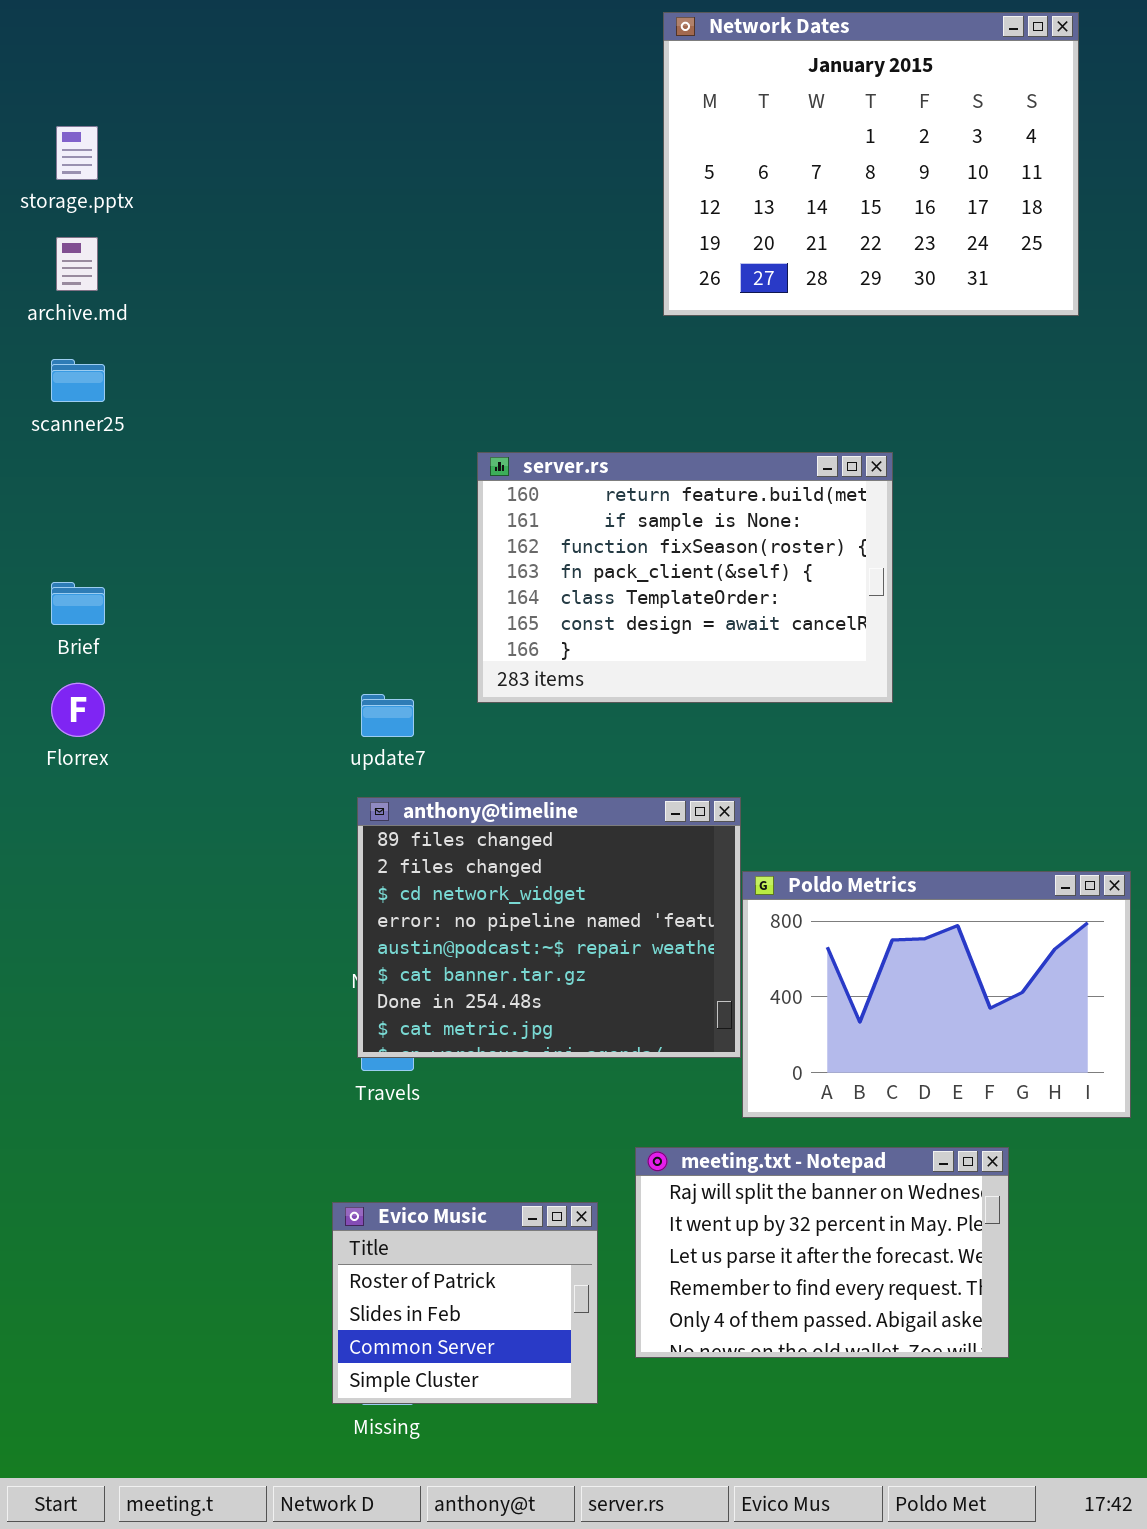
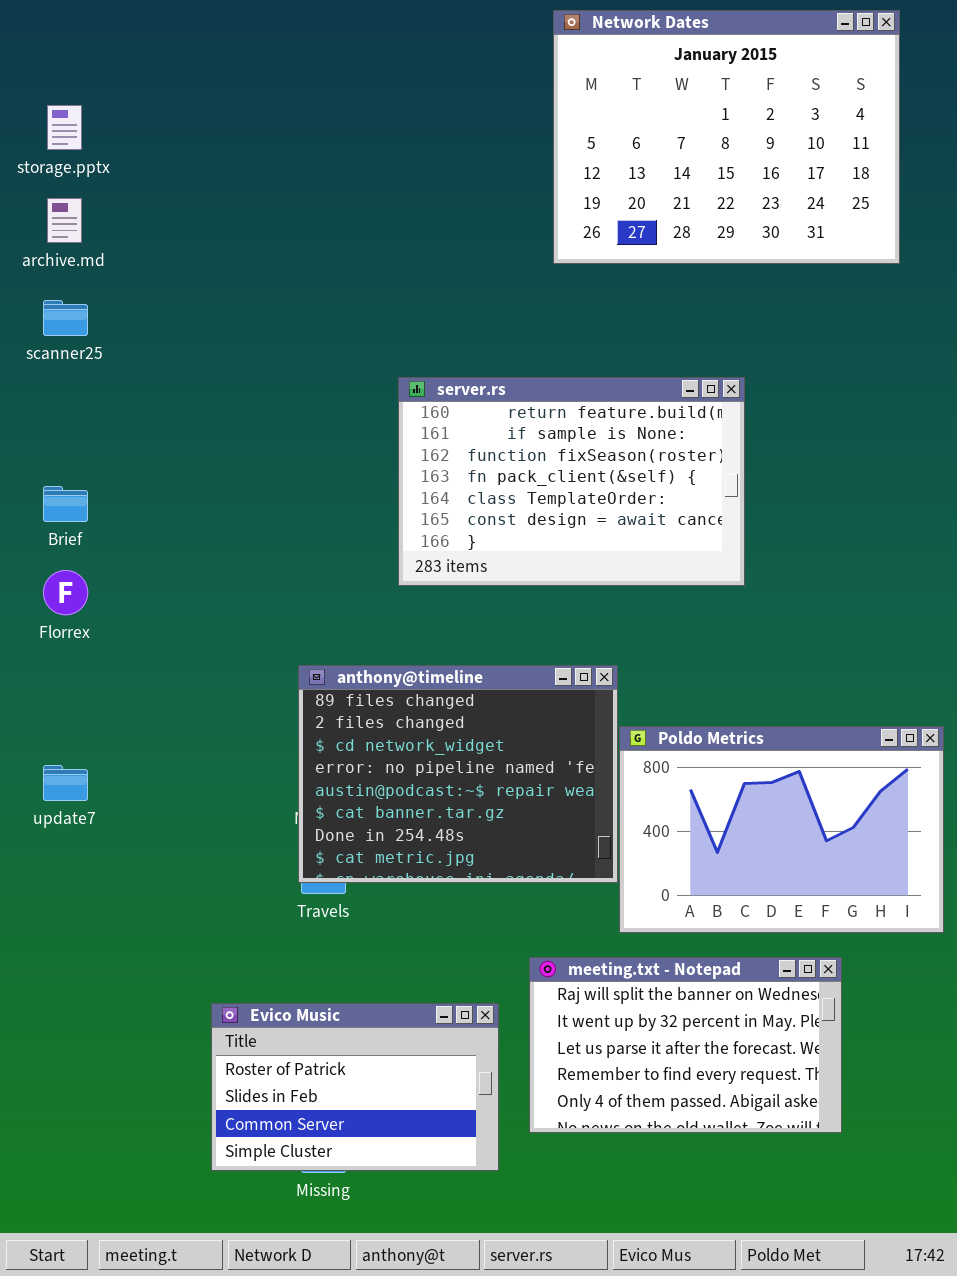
update7: [361,694,414,737] -> [43,765,88,801], moved
Evico Music: [332,1202,598,1404] -> [211,1003,499,1171], resized

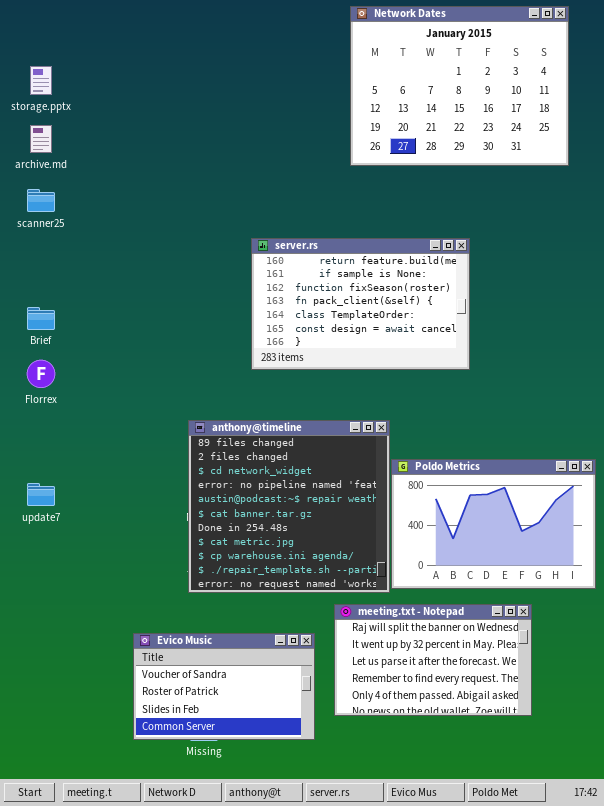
anthony@timeline: [298,665,618,883] -> [188,420,390,593], resized
Evico Music: [211,1003,499,1171] -> [133,633,315,740], scrolled up 1 row

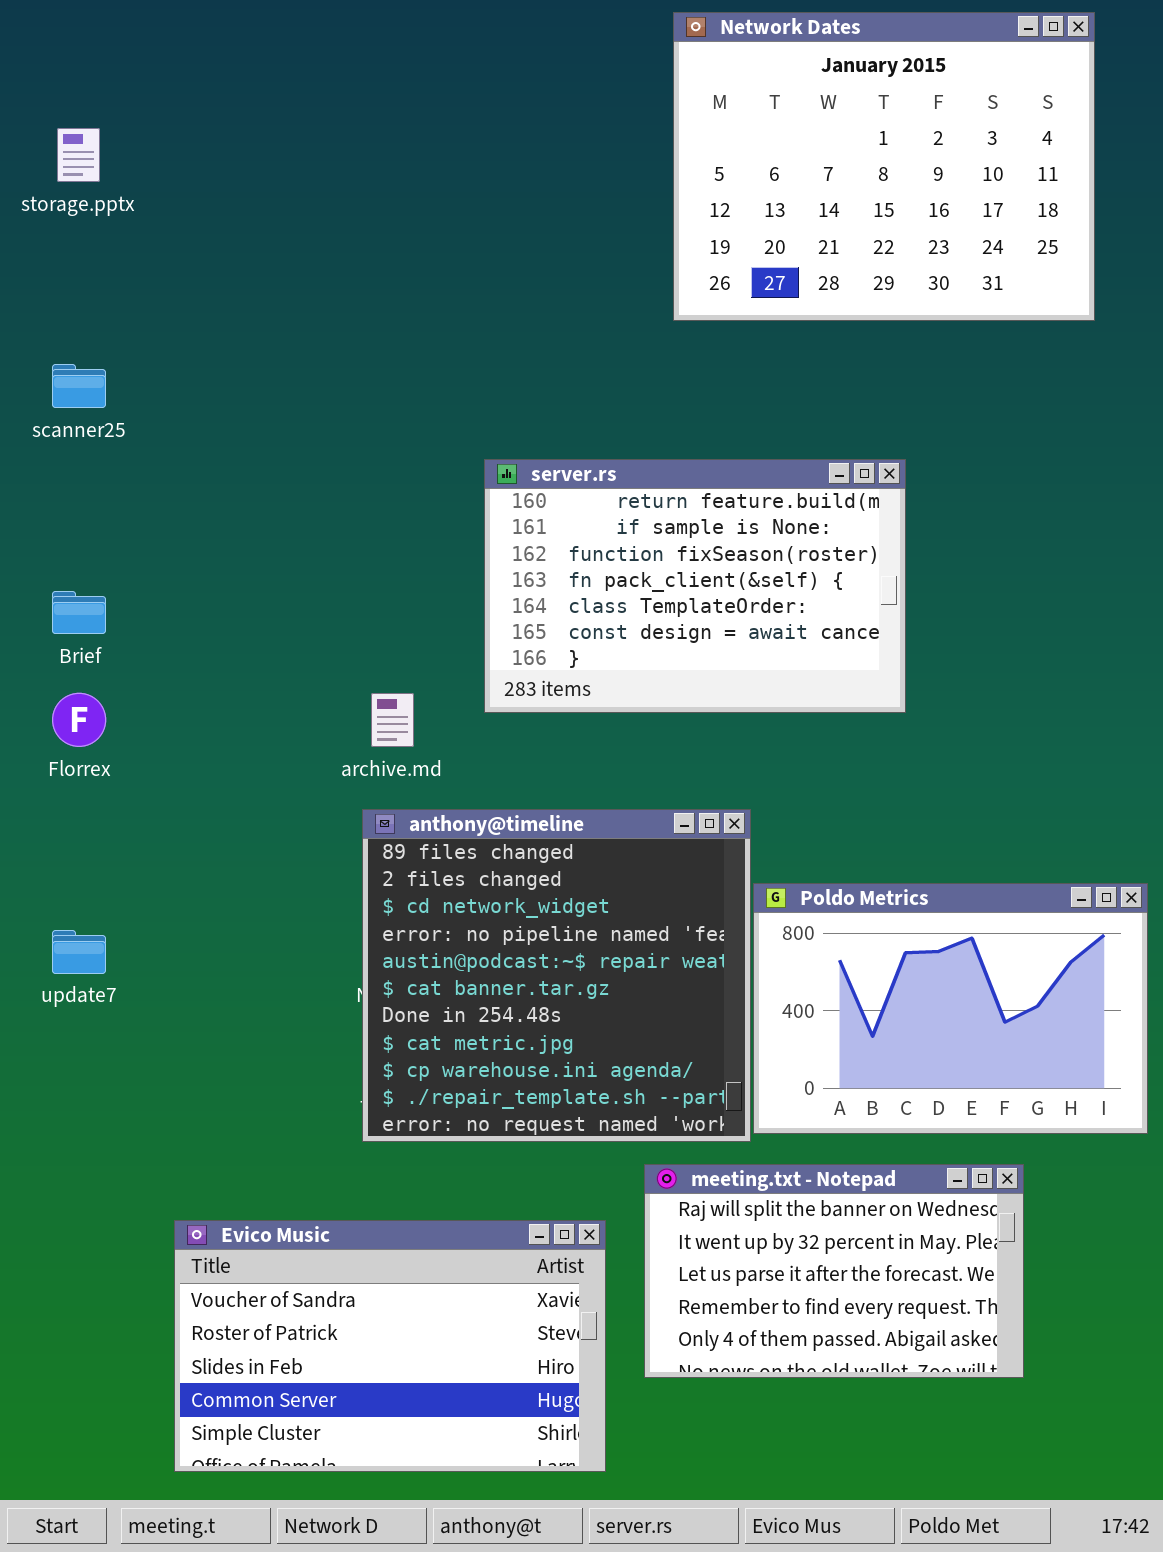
archive.md: [30,125,52,153] -> [371,693,414,747], moved
Evico Music: [133,633,315,740] -> [174,1220,606,1472], resized

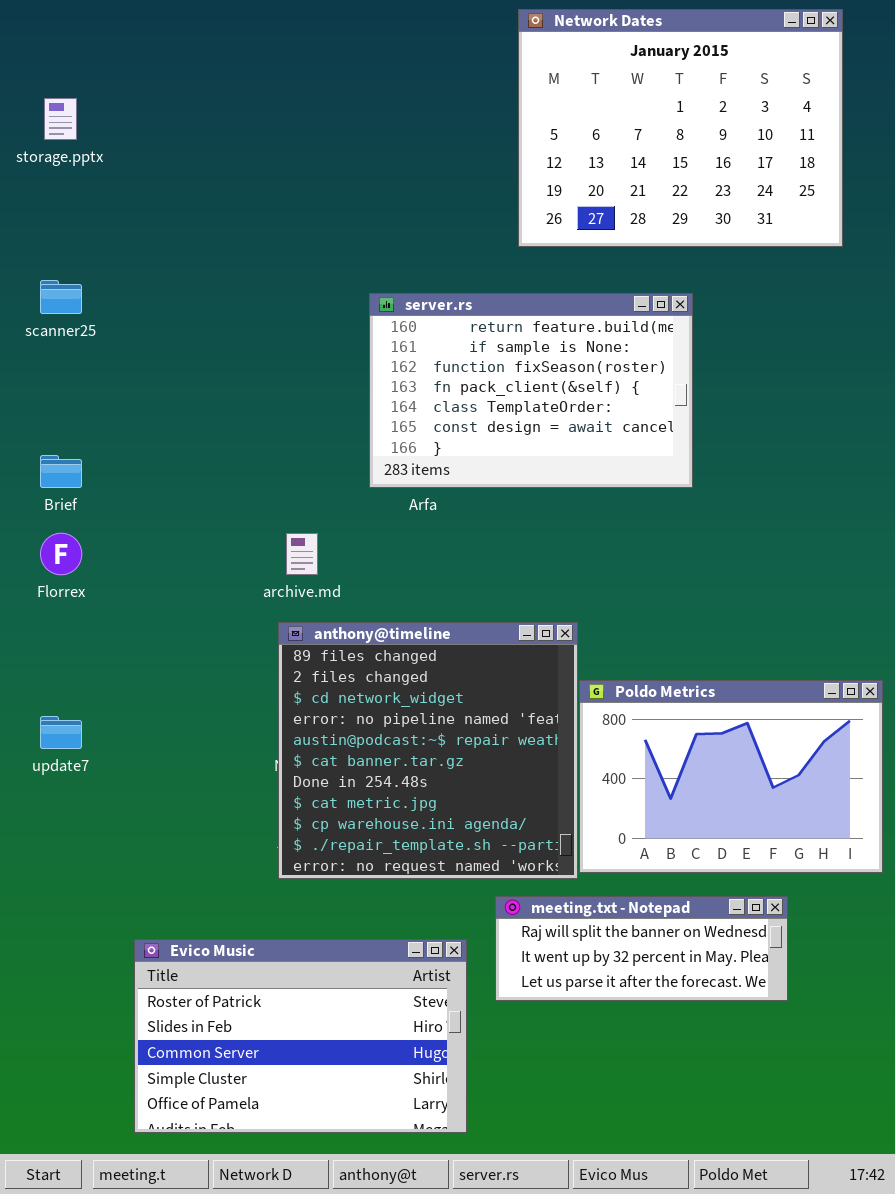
server.rs: [484,459,906,713] -> [369,293,693,488], moved
meeting.txt - Notepad: [644,1164,1024,1378] -> [495,896,788,1001], resized
Evico Music: [174,1220,606,1472] -> [134,939,467,1133], scrolled down 1 row

